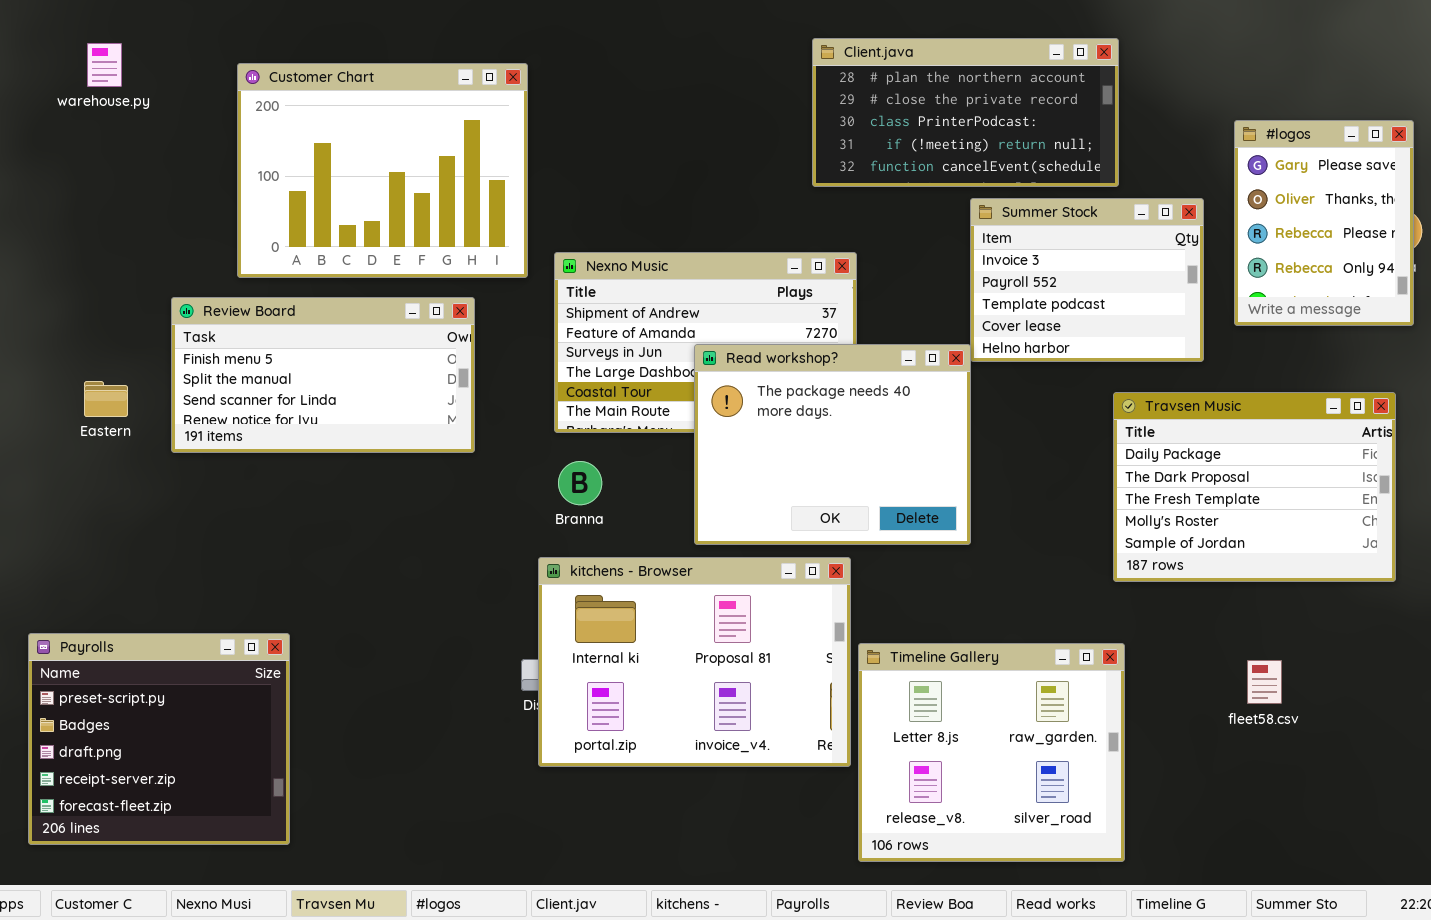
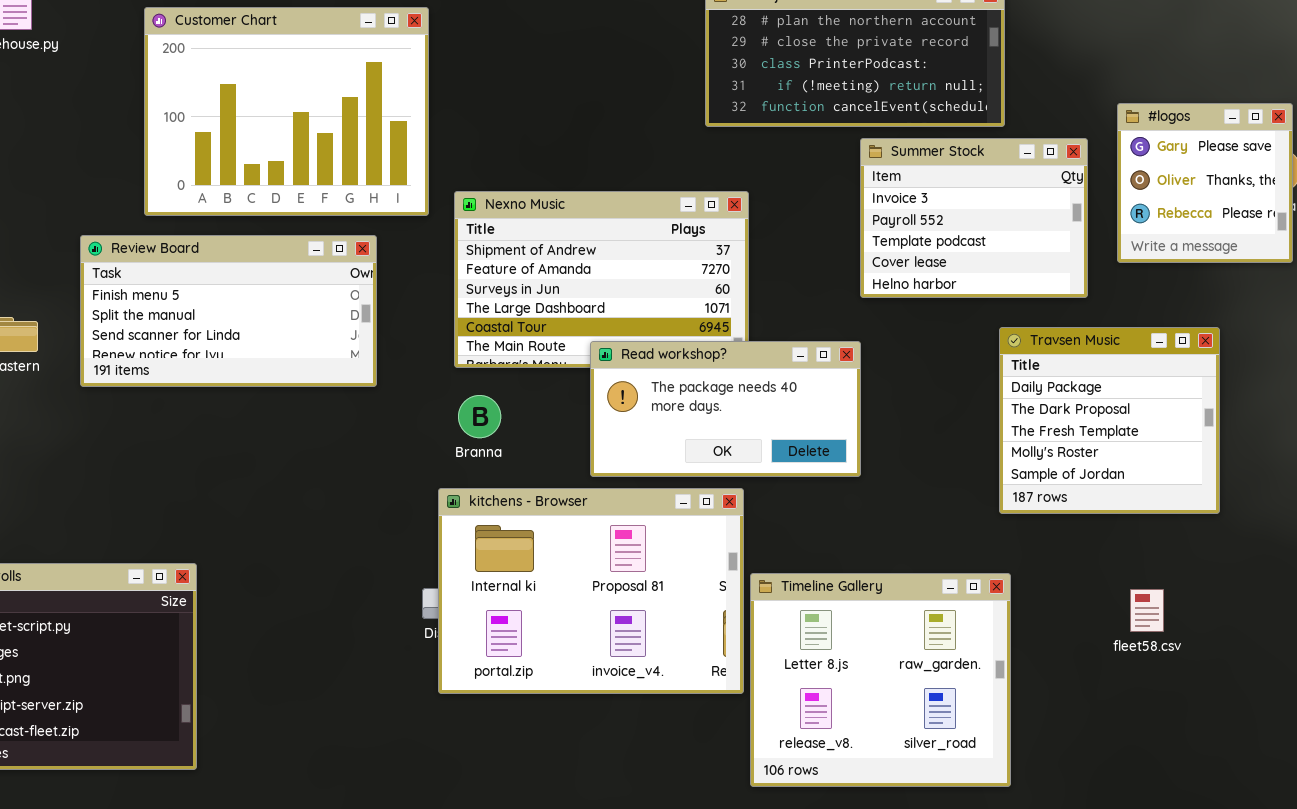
#logos: [1234,120,1414,326] -> [1117,103,1293,263], resized
Read workshop?: [694,344,971,545] -> [590,341,861,477], resized
Travsen Music: [1113,392,1396,582] -> [999,327,1220,514], resized

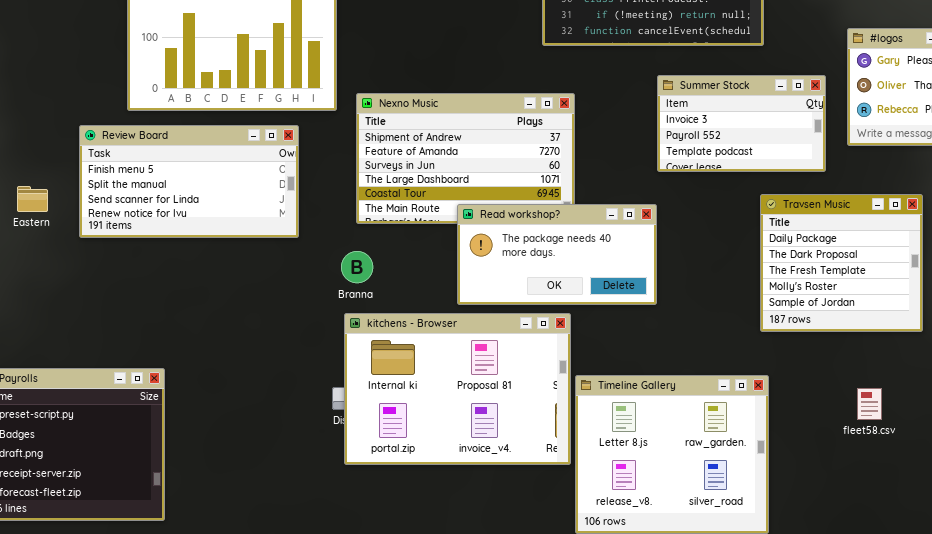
Summer Stock: [860,138,1088,298] -> [657,75,826,172], resized
Branna: [458,395,501,438] -> [341,251,373,283], moved

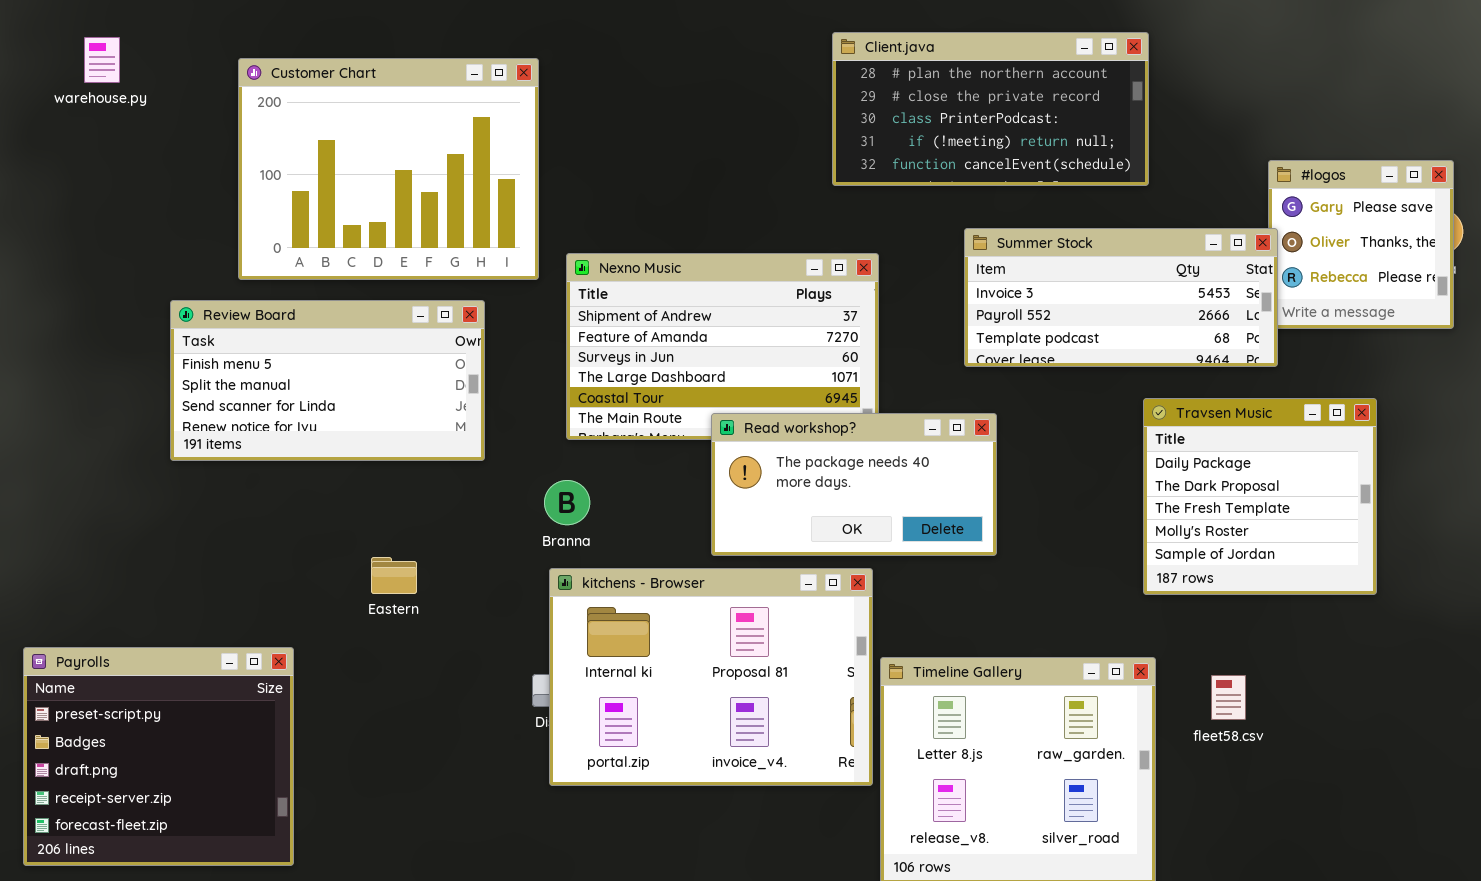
Summer Stock: [657,75,826,172] -> [964,228,1278,367], moved, resized
Eastern: [17,186,48,212] -> [371,557,417,594], moved
fleet58.csv: [857,388,882,420] -> [1211,675,1246,720], moved

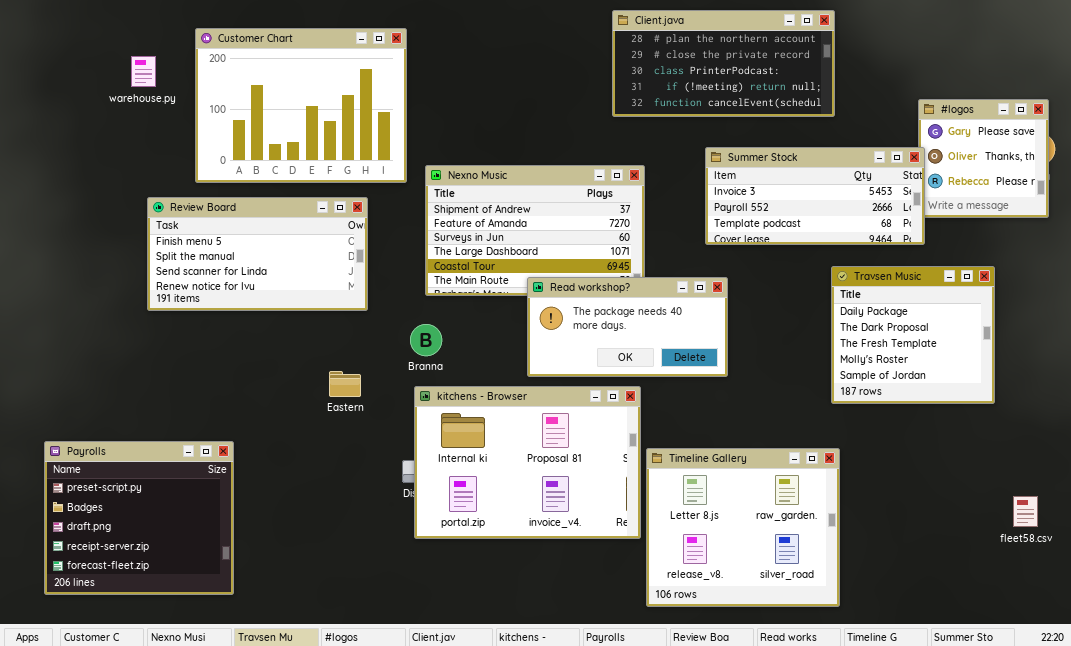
warehouse.py: [84,37,120,83] -> [131,56,156,87], moved
Eastern: [371,557,417,594] -> [329,371,361,397], moved
fleet58.csv: [1211,675,1246,720] -> [1013,496,1038,527], moved

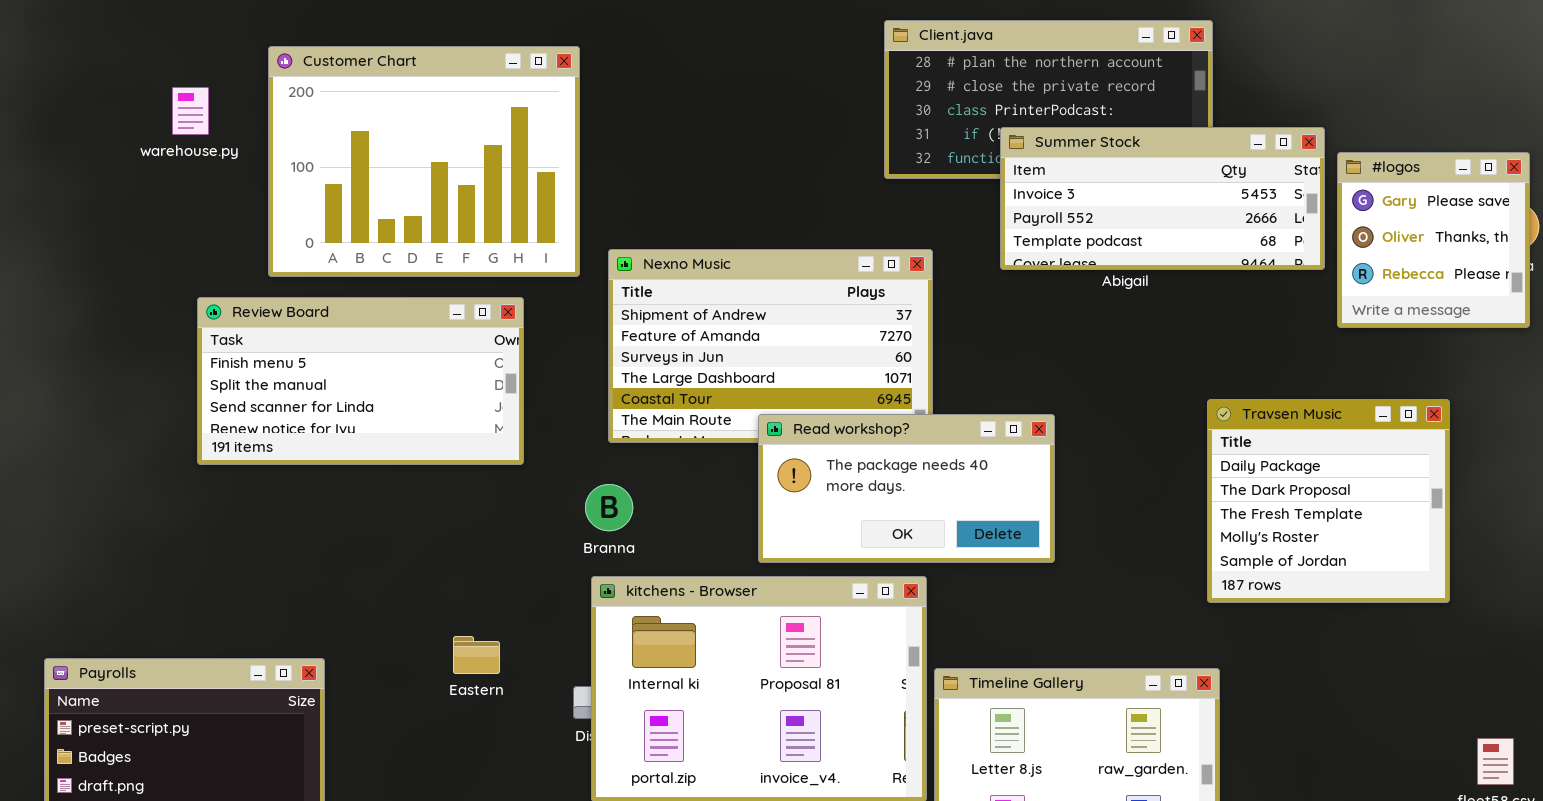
Summer Stock: [705,147,925,245] -> [1000,127,1325,270], moved
Eastern: [329,371,361,397] -> [453,636,500,674], moved

